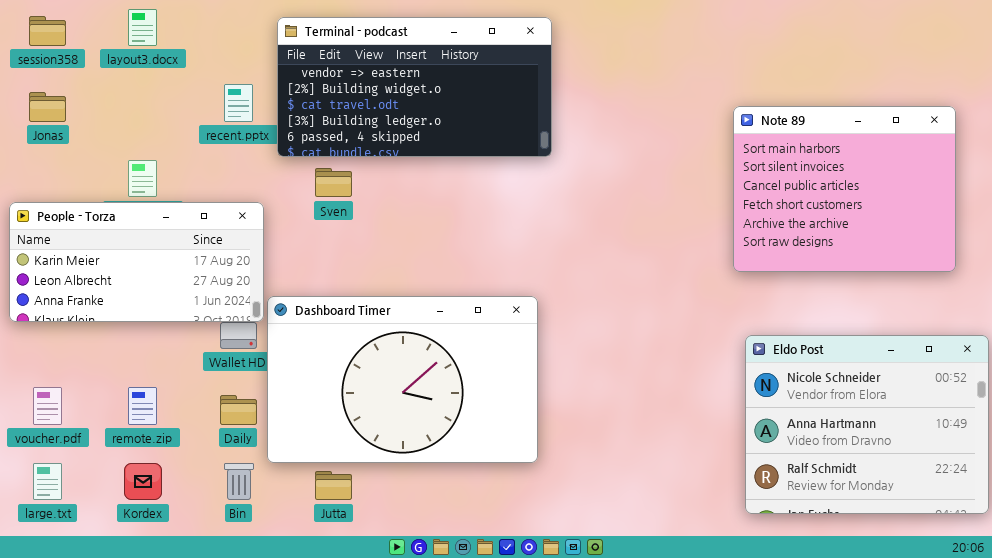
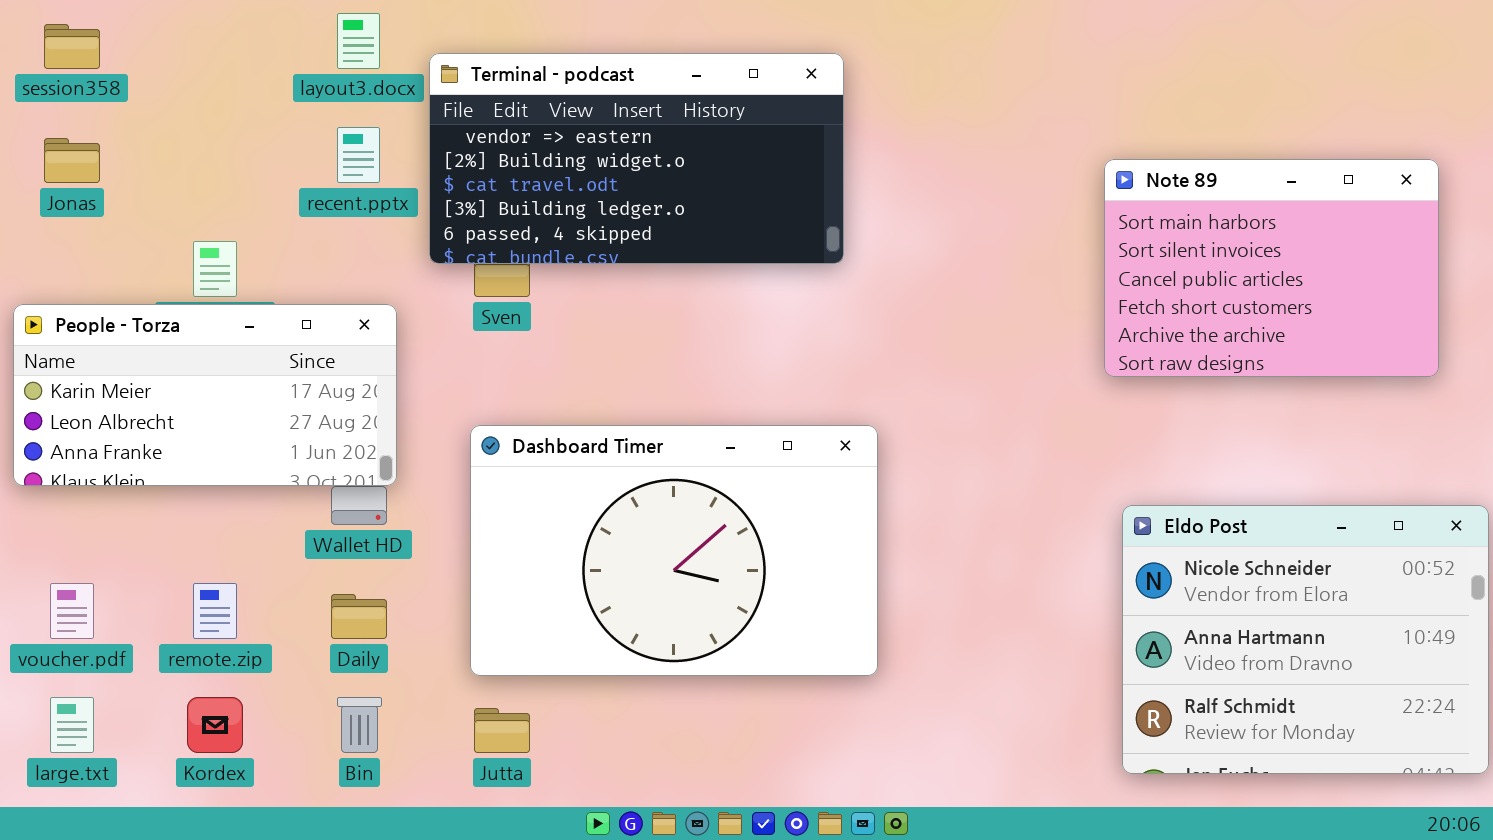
layout3.docx: [128,9,157,46] -> [337,13,380,69], moved
Terminal - podcast: [277,17,552,157] -> [429,53,844,264], moved
Note 89: [733,106,956,272] -> [1104,159,1439,377], resized
Dashboard Timer: [267,296,538,463] -> [470,425,878,676], moved

